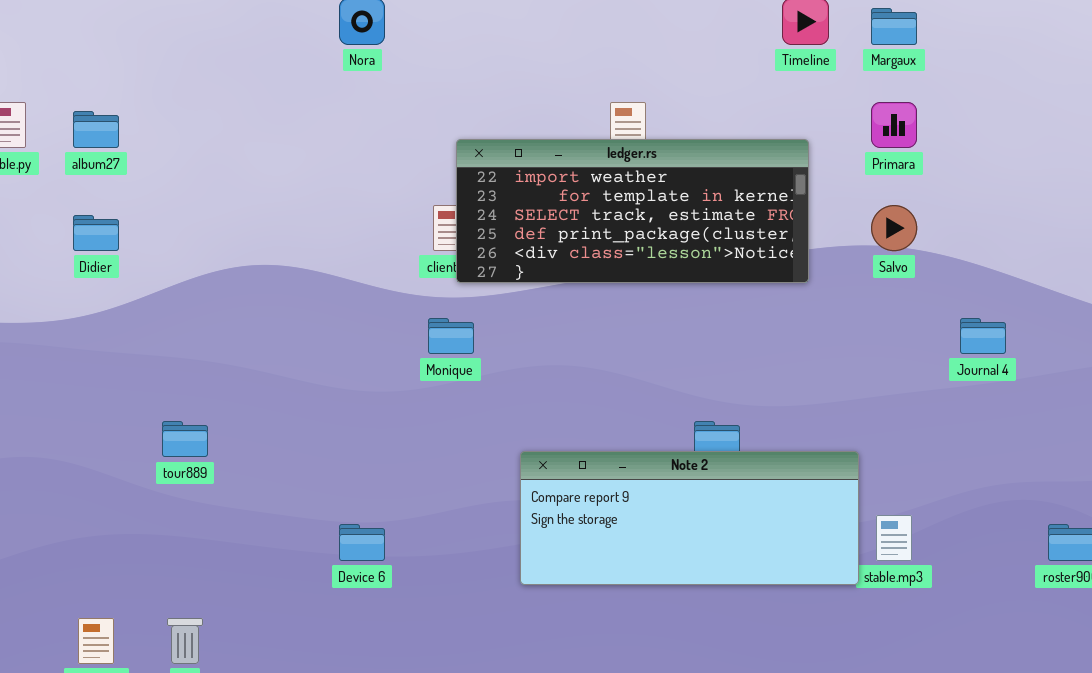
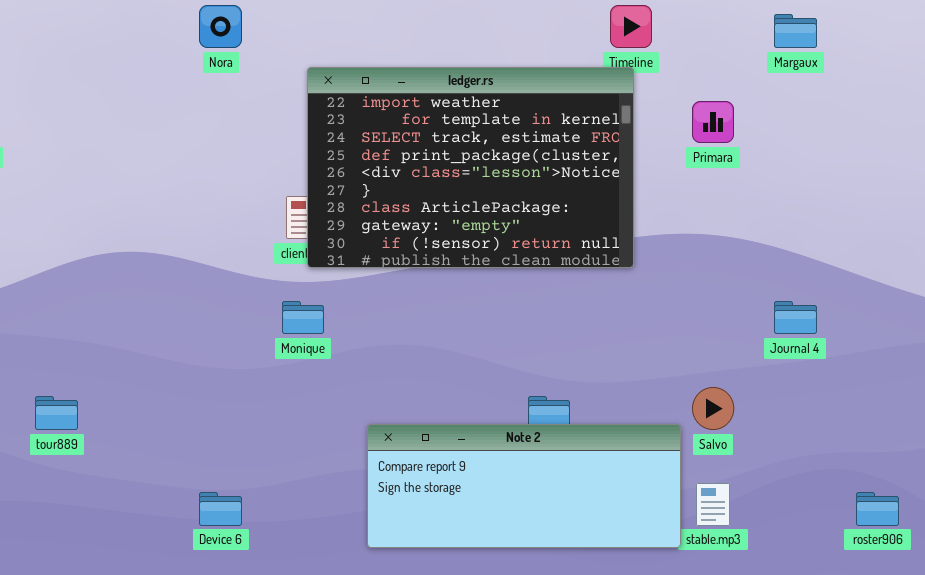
Margaux: [871,8,917,45] -> [774,14,817,48], moved
ledger.rs: [456,139,809,283] -> [307,67,634,268], resized
Salvo: [871,205,917,251] -> [692,387,734,430], moved

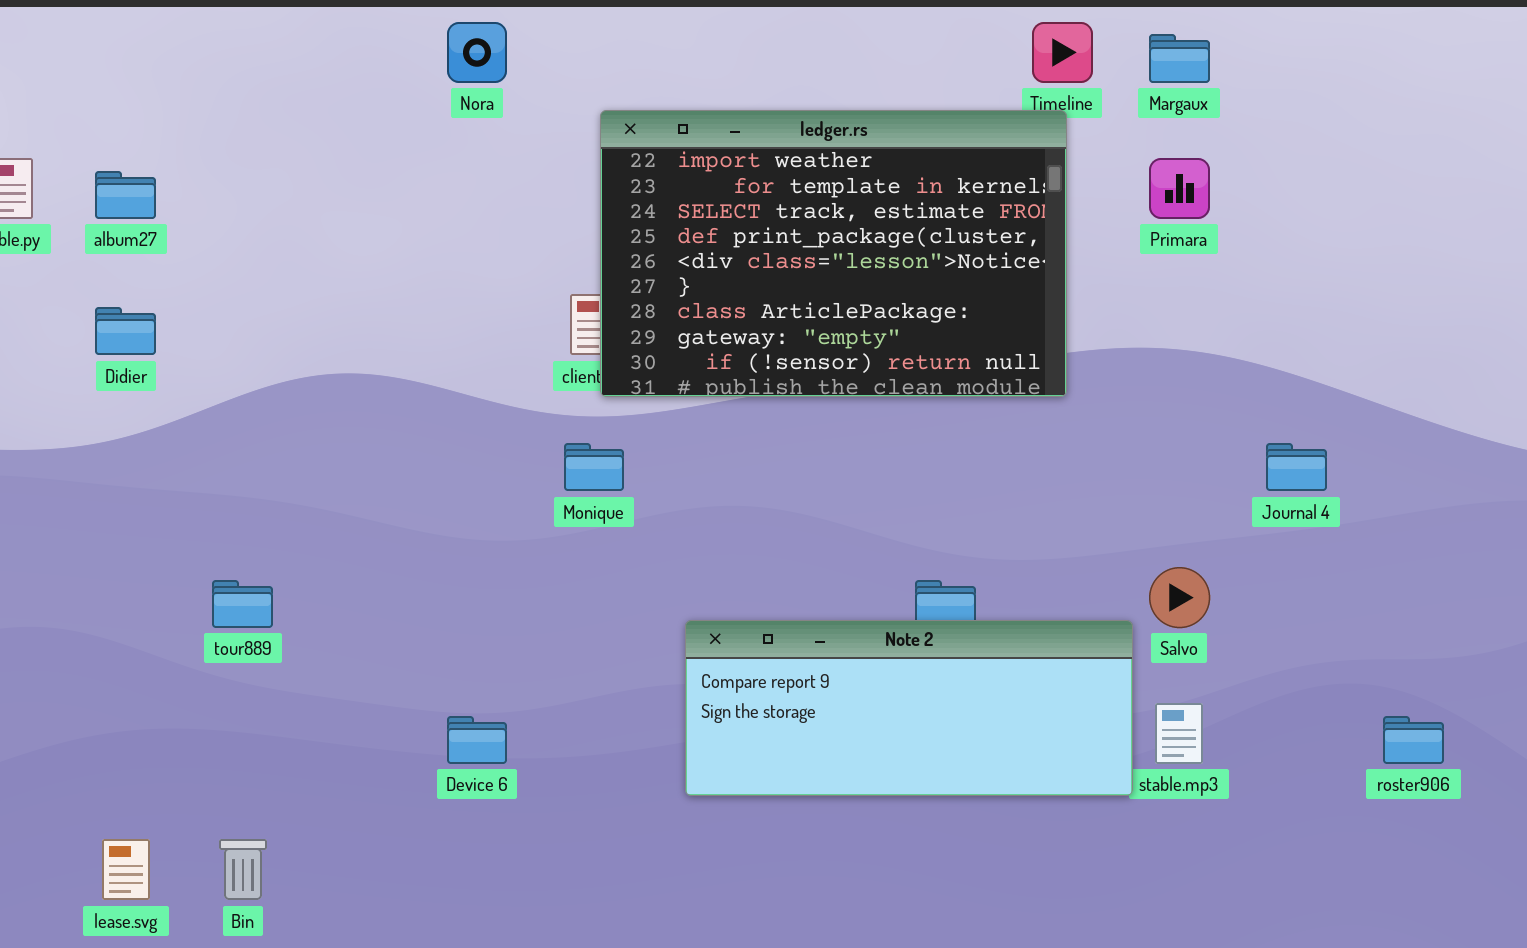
Margaux: [774,14,817,48] -> [1149,34,1210,83], moved

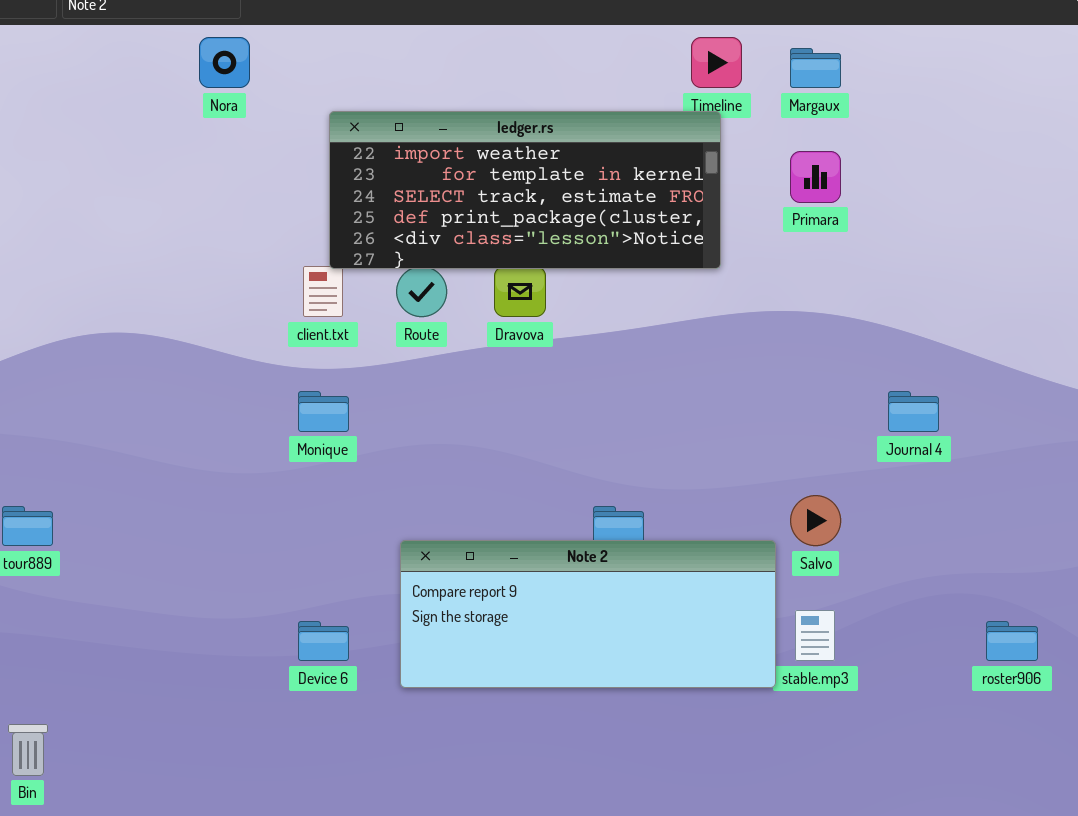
ledger.rs: [600,110,1067,397] -> [329,111,721,269], resized
Device 6: [447,716,507,764] -> [298,621,349,661], moved

